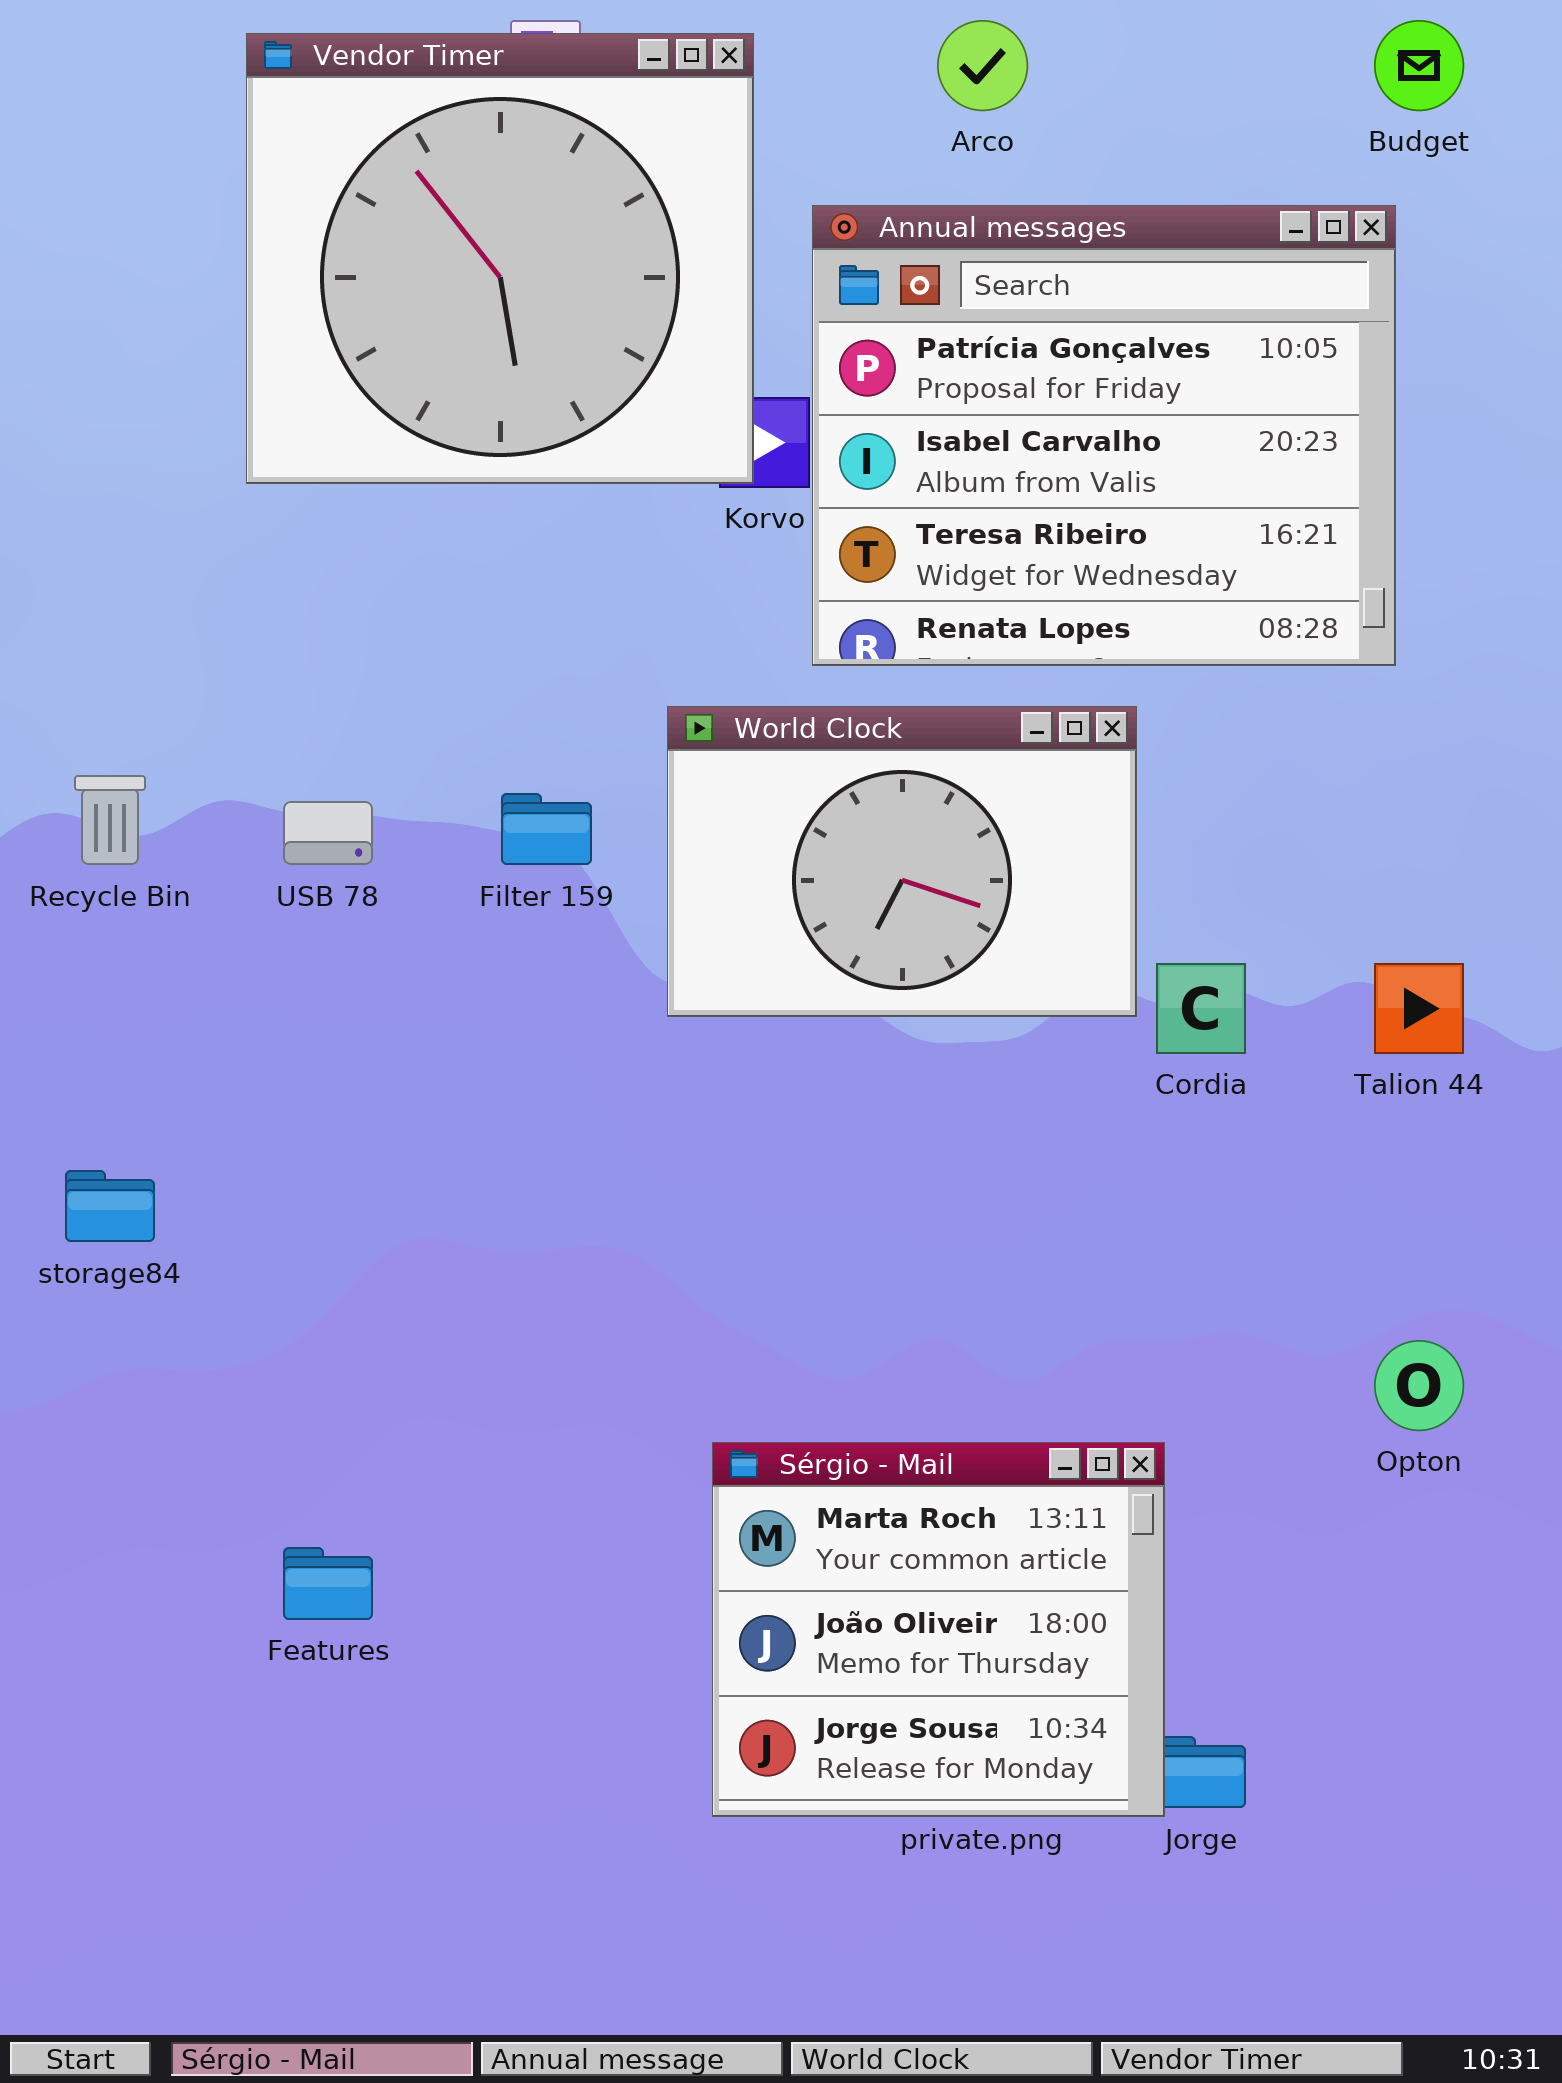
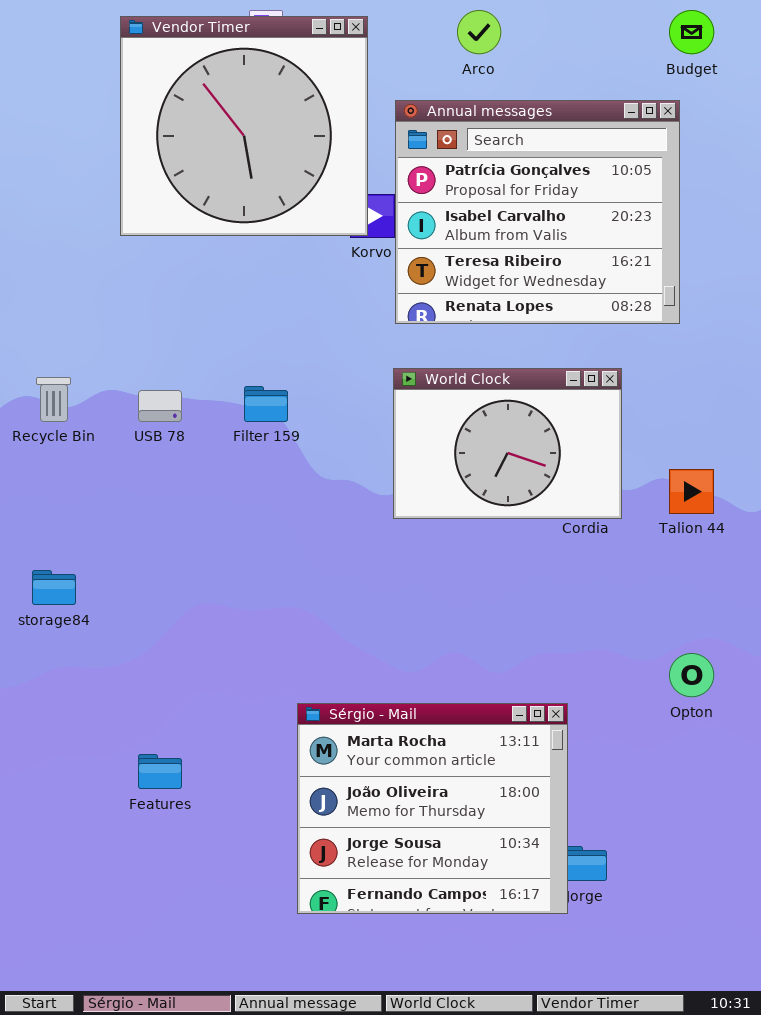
World Clock: [667,706,1137,1017] -> [393,368,622,519], moved
Sérgio - Mail: [712,1442,1165,1817] -> [297,703,568,914], resized

